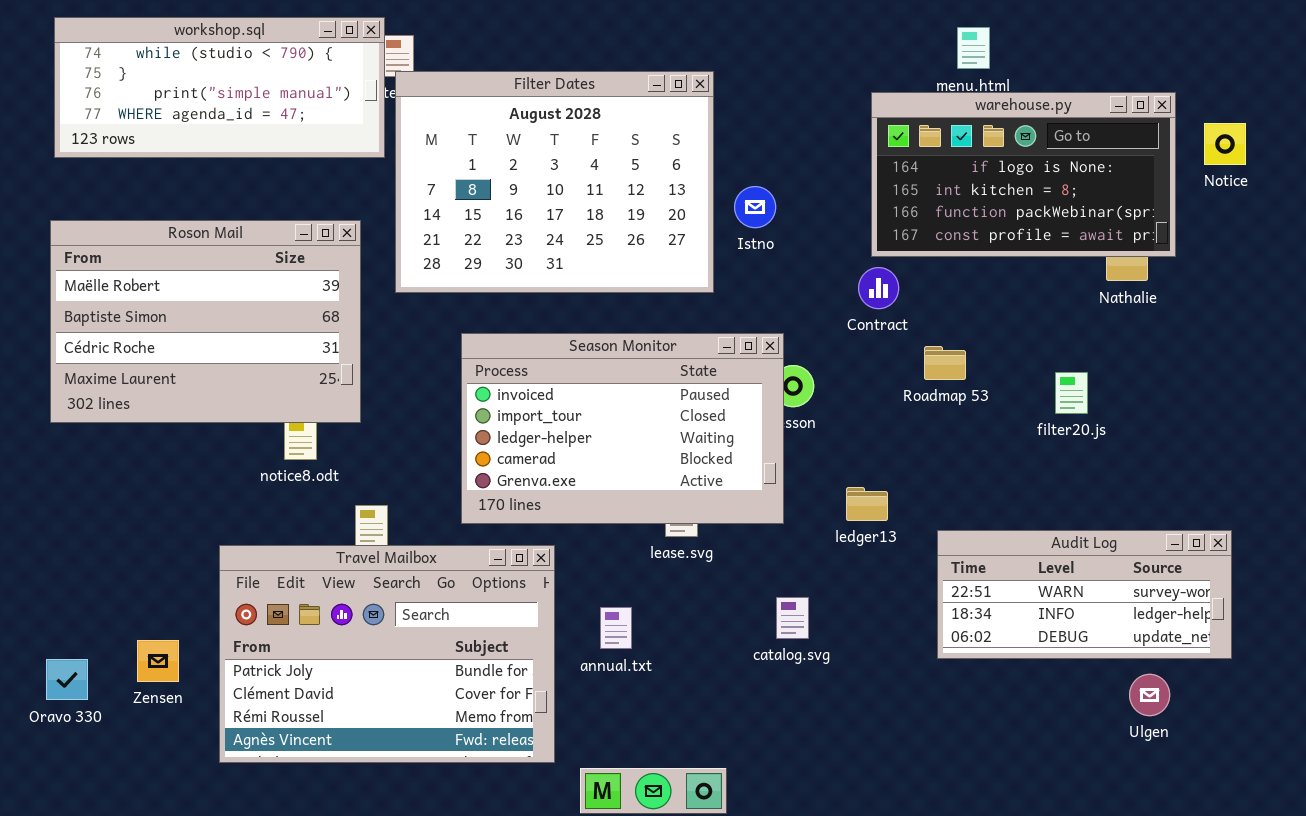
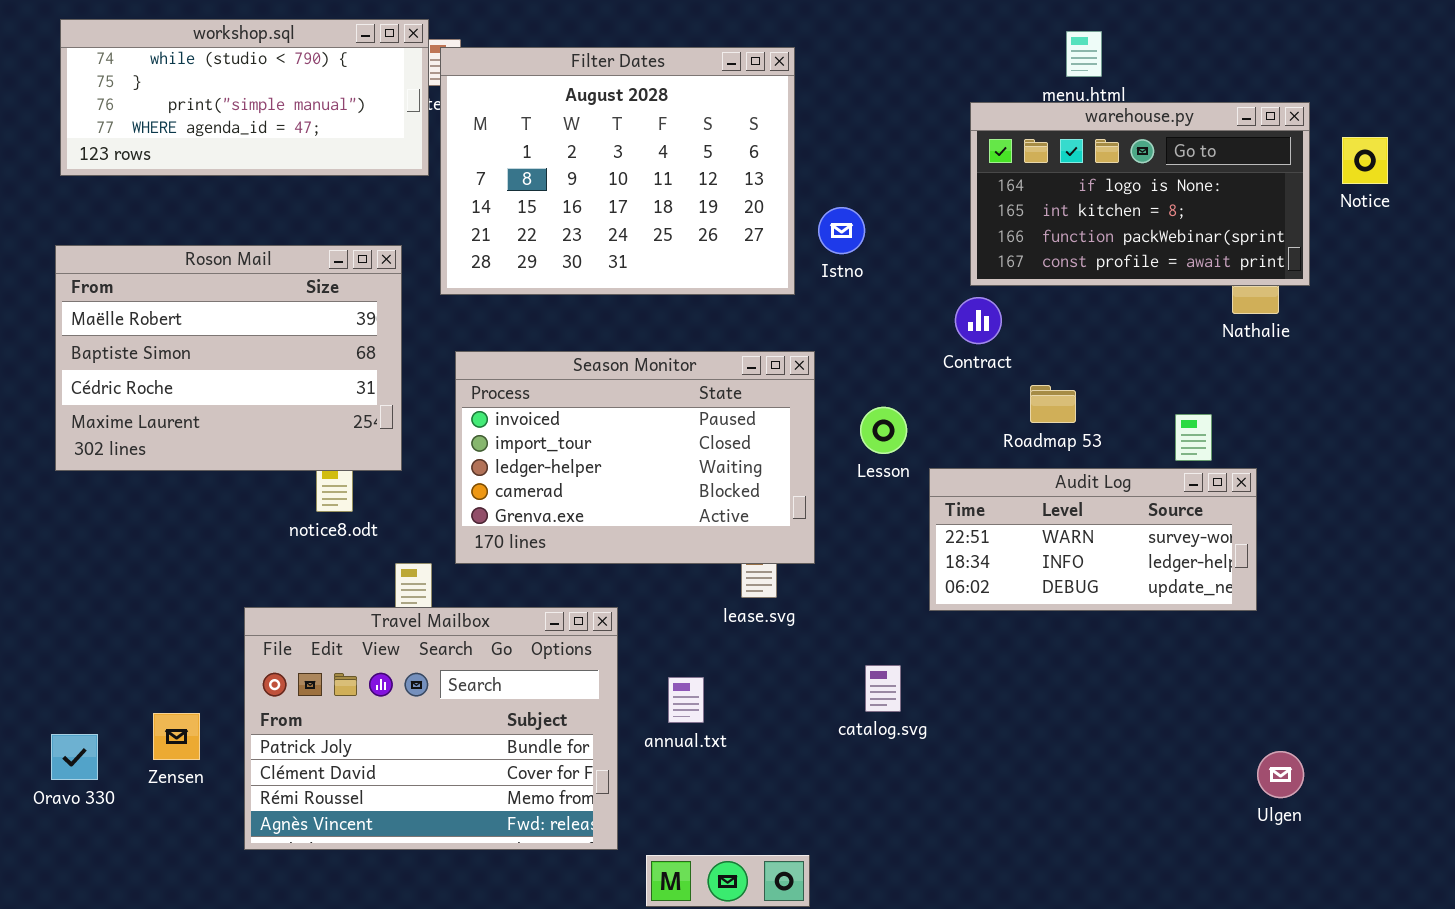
Filter Dates: [395,71,714,293] -> [440,47,795,295], moved
Season Monitor: [461,333,784,524] -> [455,351,815,564], moved
Audit Log: [937,530,1232,659] -> [929,468,1257,611], moved

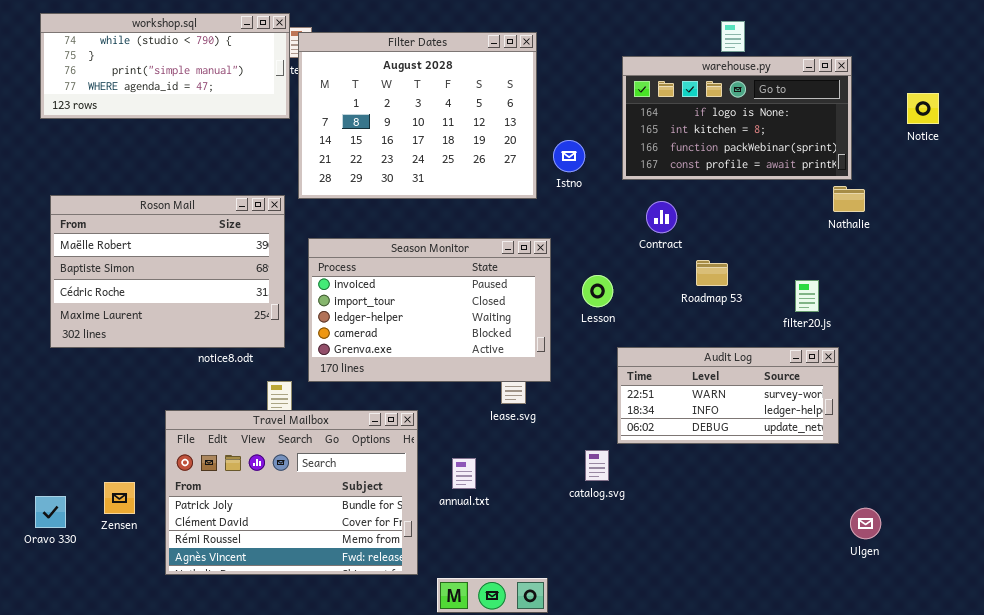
warehouse.py: [970,102,1310,286] -> [622,56,852,180], moved
Roson Mail: [55,245,402,471] -> [50,195,285,348], moved
Audit Log: [929,468,1257,611] -> [617,347,839,444], moved

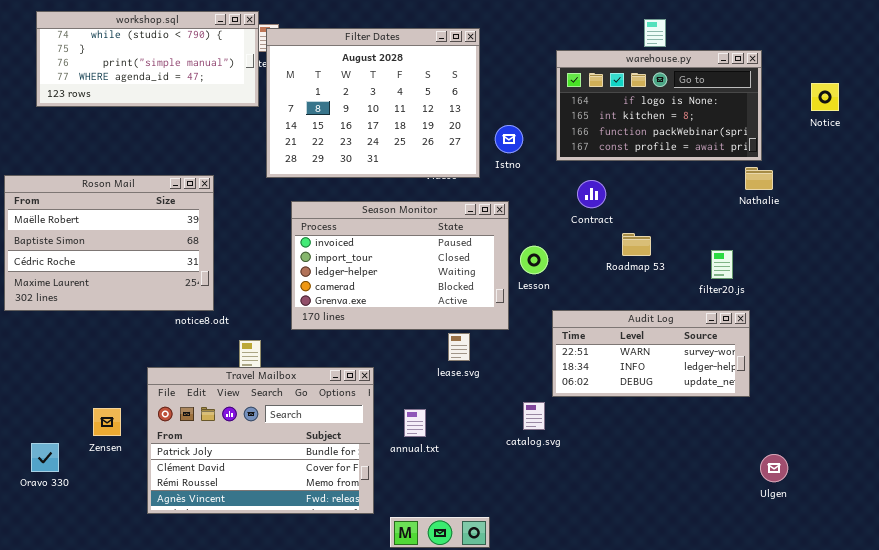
Roson Mail: [50,195,285,348] -> [4,175,214,311], moved
Season Monitor: [308,238,551,382] -> [291,201,509,330], moved
Zensen: [104,482,135,514] -> [93,408,121,436], moved

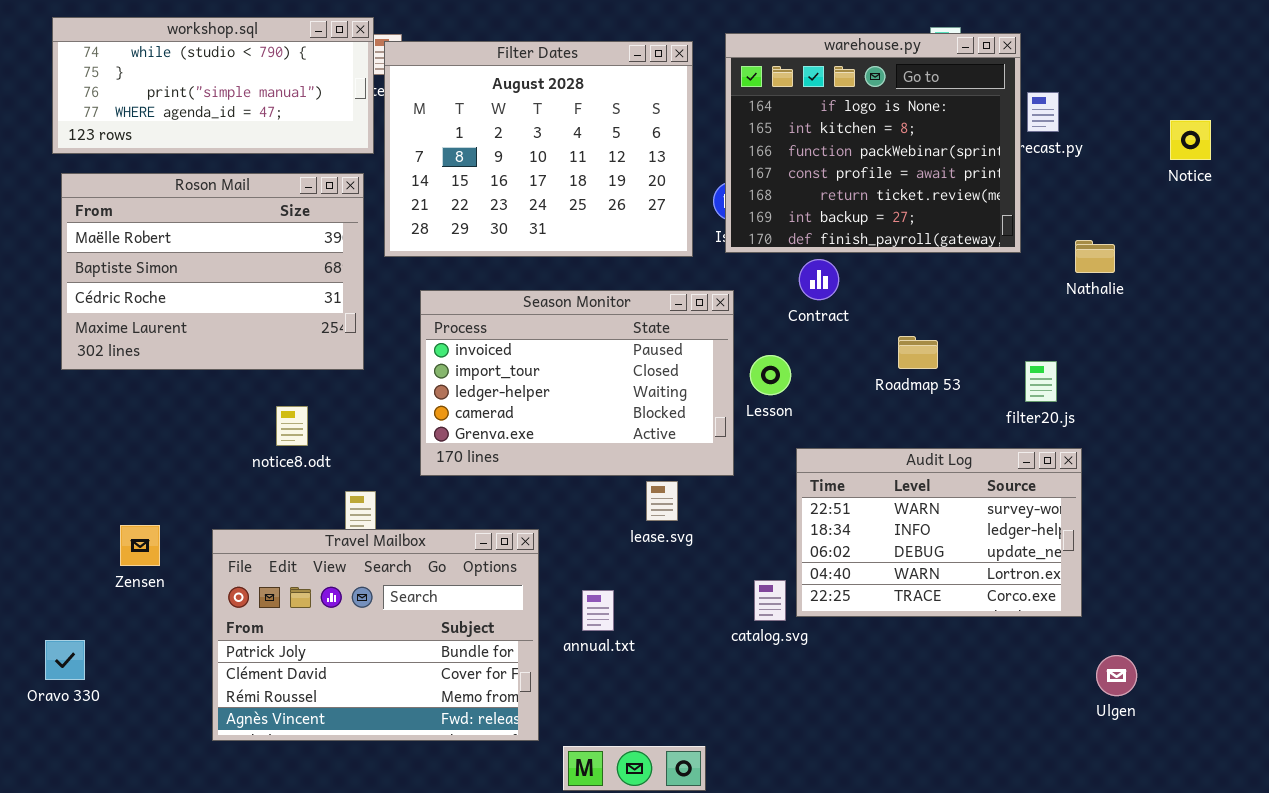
warehouse.py: [556,50,762,161] -> [725,33,1021,253], moved, resized
Roson Mail: [4,175,214,311] -> [61,173,364,370], moved
Contract: [577,180,606,208] -> [799,259,839,300], moved
Audit Log: [552,310,750,397] -> [796,448,1082,617], resized
Zensen: [93,408,121,436] -> [120,525,160,566], moved

